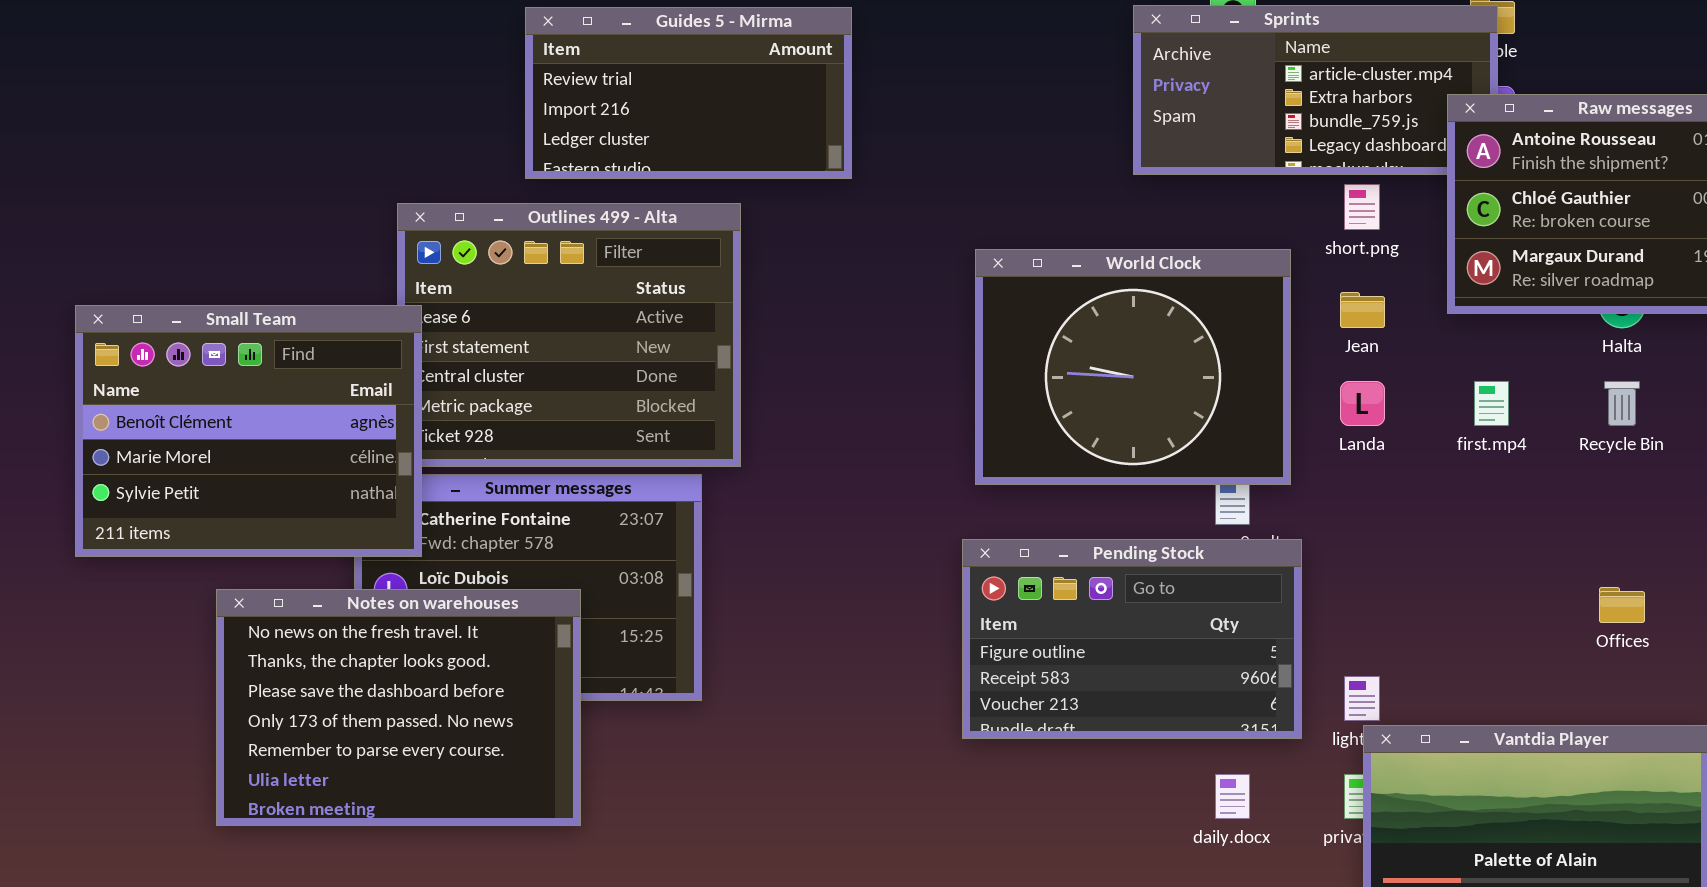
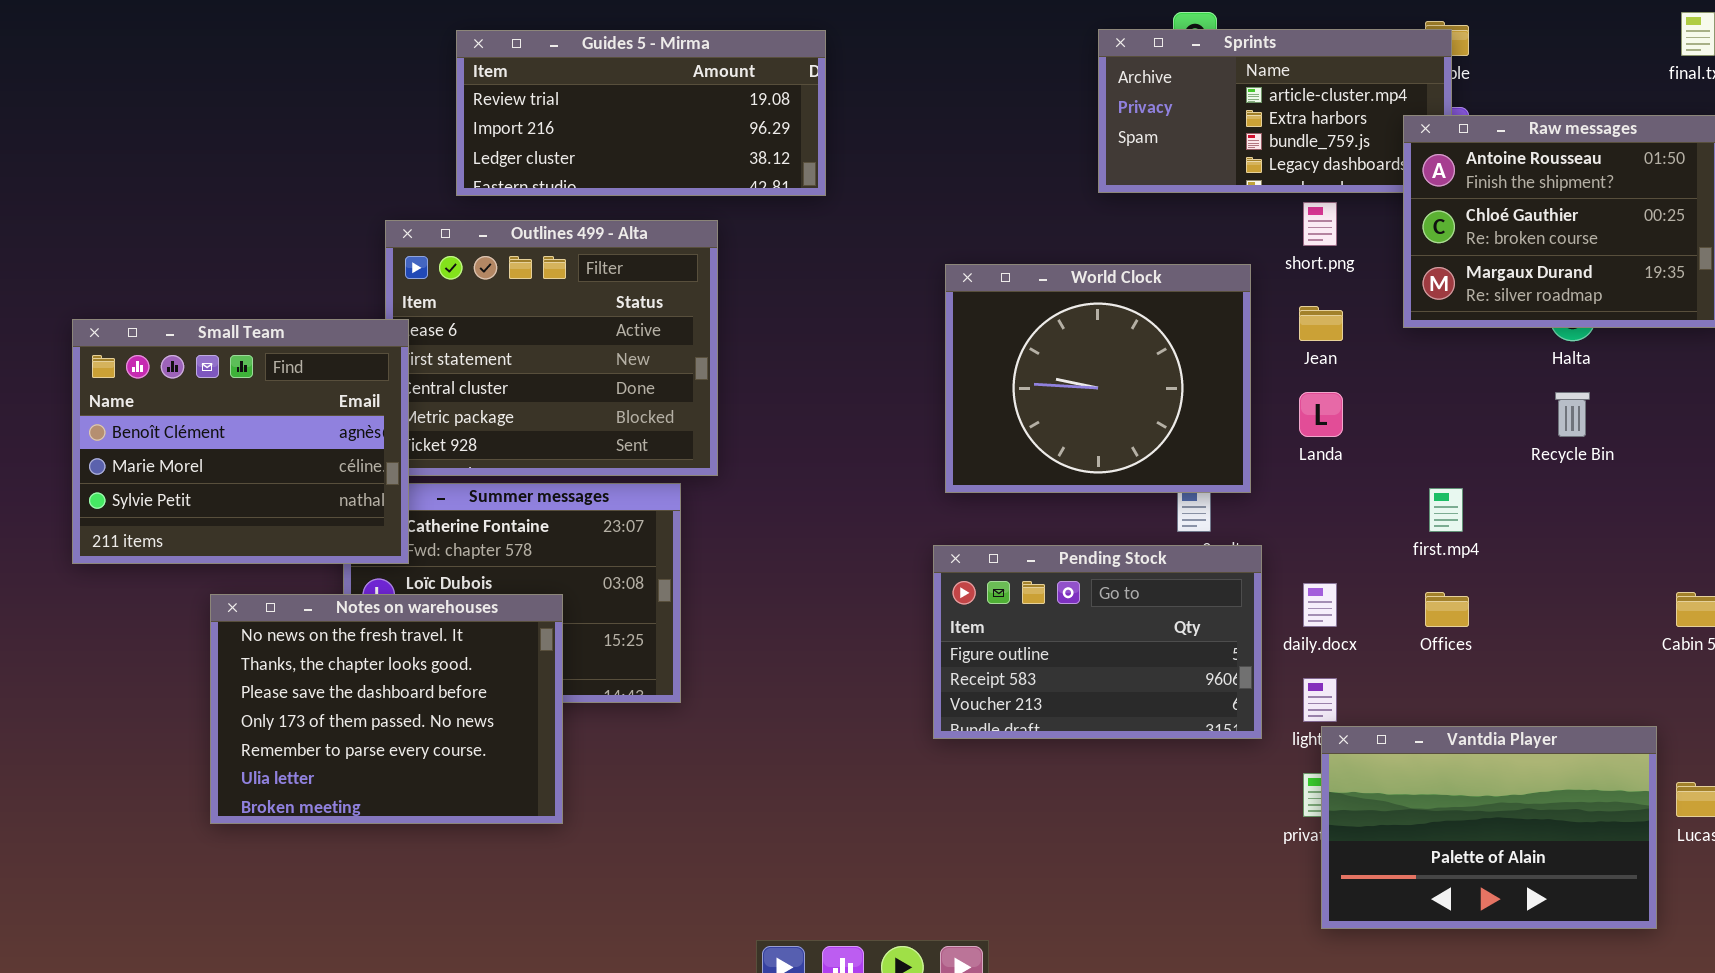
Guides 5 - Mirma: [525,7,852,179] -> [456,30,826,196], resized
first.mp4: [1474,381,1509,426] -> [1429,488,1463,532], moved
Offices: [1599,587,1645,623] -> [1425,592,1469,627], moved
daily.docx: [1215,774,1250,819] -> [1303,583,1337,627], moved

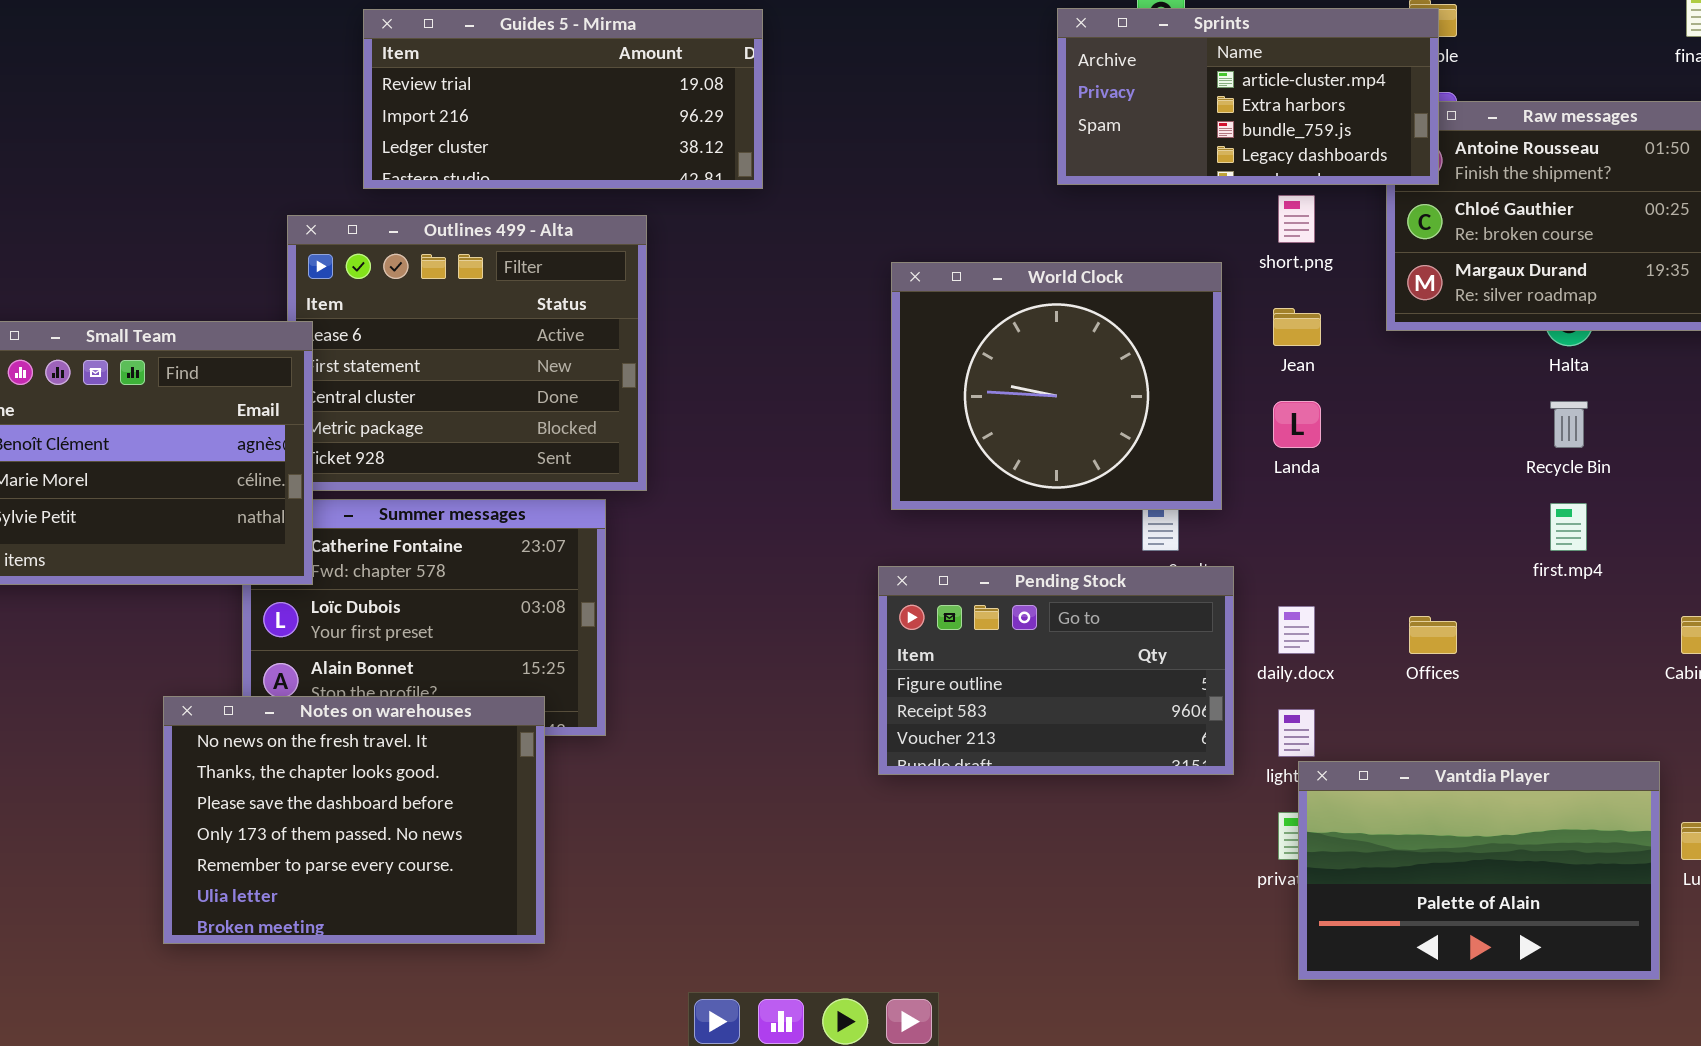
Sprints: [1098,29,1452,193] -> [1057,8,1439,185], raised
first.mp4: [1429,488,1463,532] -> [1550,503,1587,551], moved
Notes on warehouses: [210,594,563,824] -> [163,696,545,944], moved

